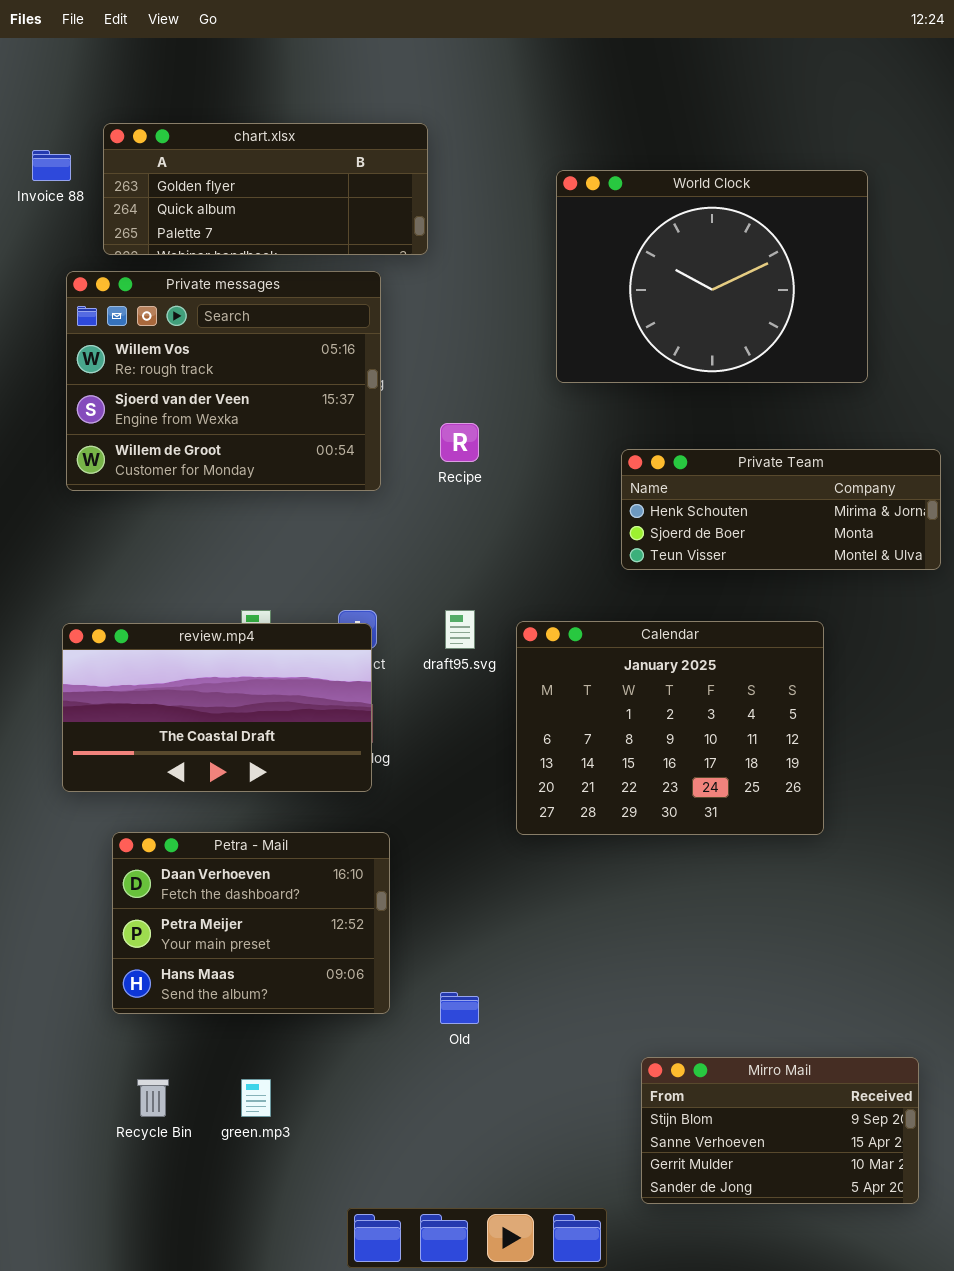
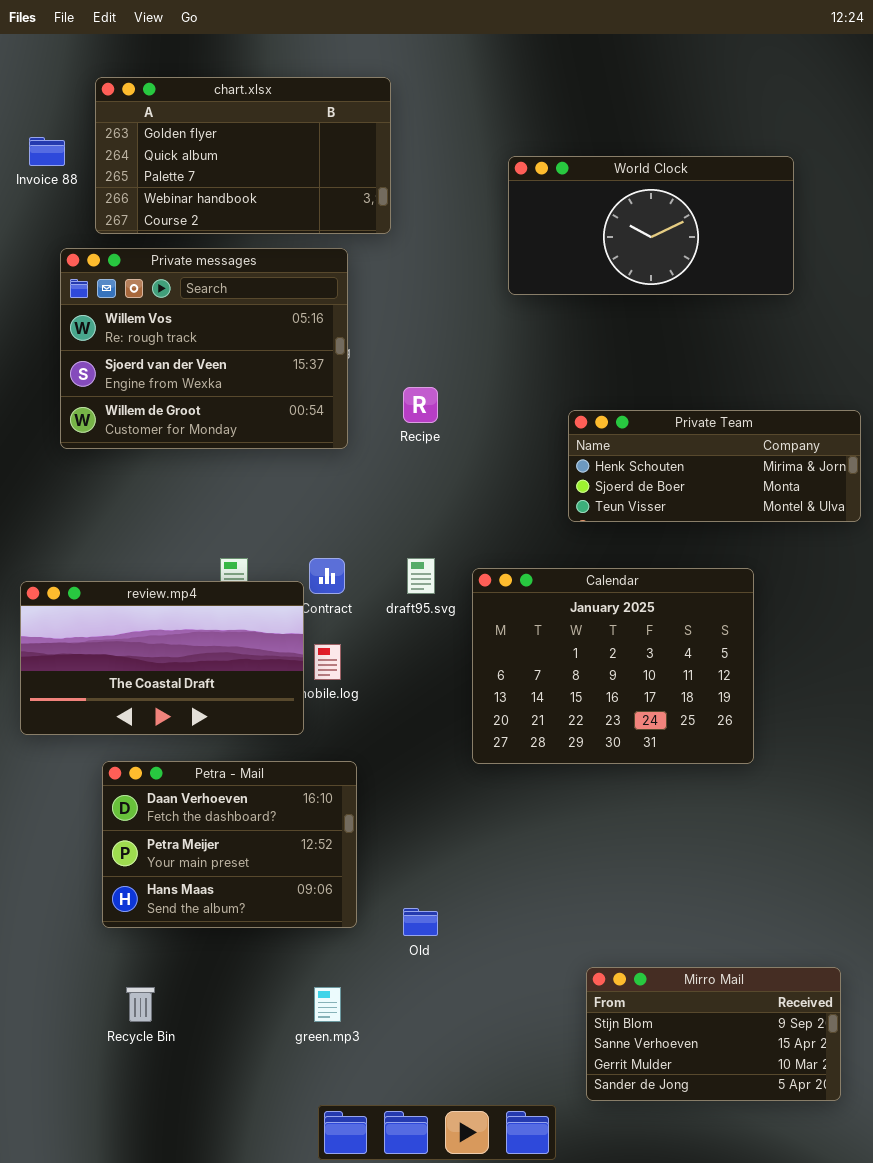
chart.xlsx: [103,123,428,255] -> [95,77,391,234], resized
World Clock: [556,170,868,383] -> [508,156,794,295], resized
review.mp4: [62,623,372,792] -> [20,581,304,735], moved
green.mp3: [241,1079,271,1117] -> [314,987,341,1022], moved

